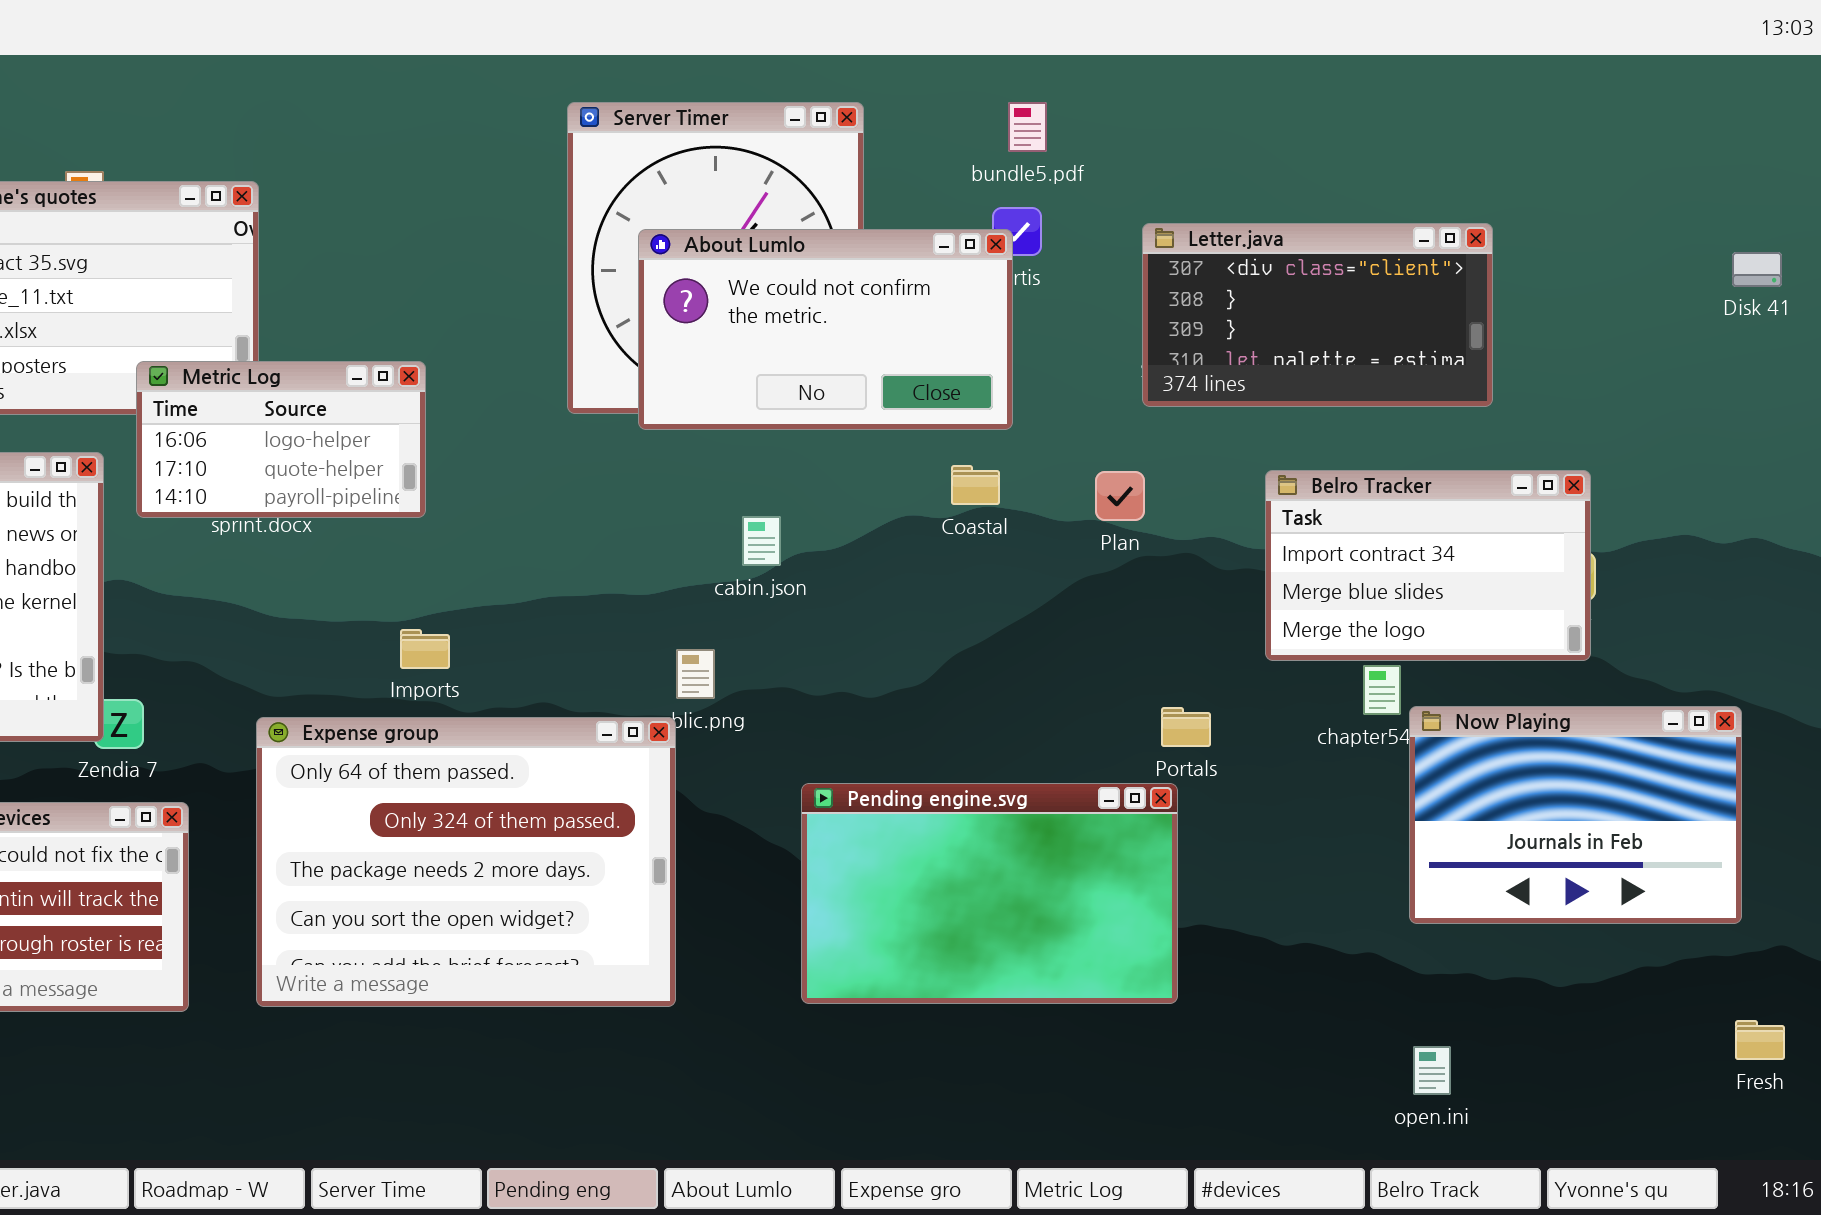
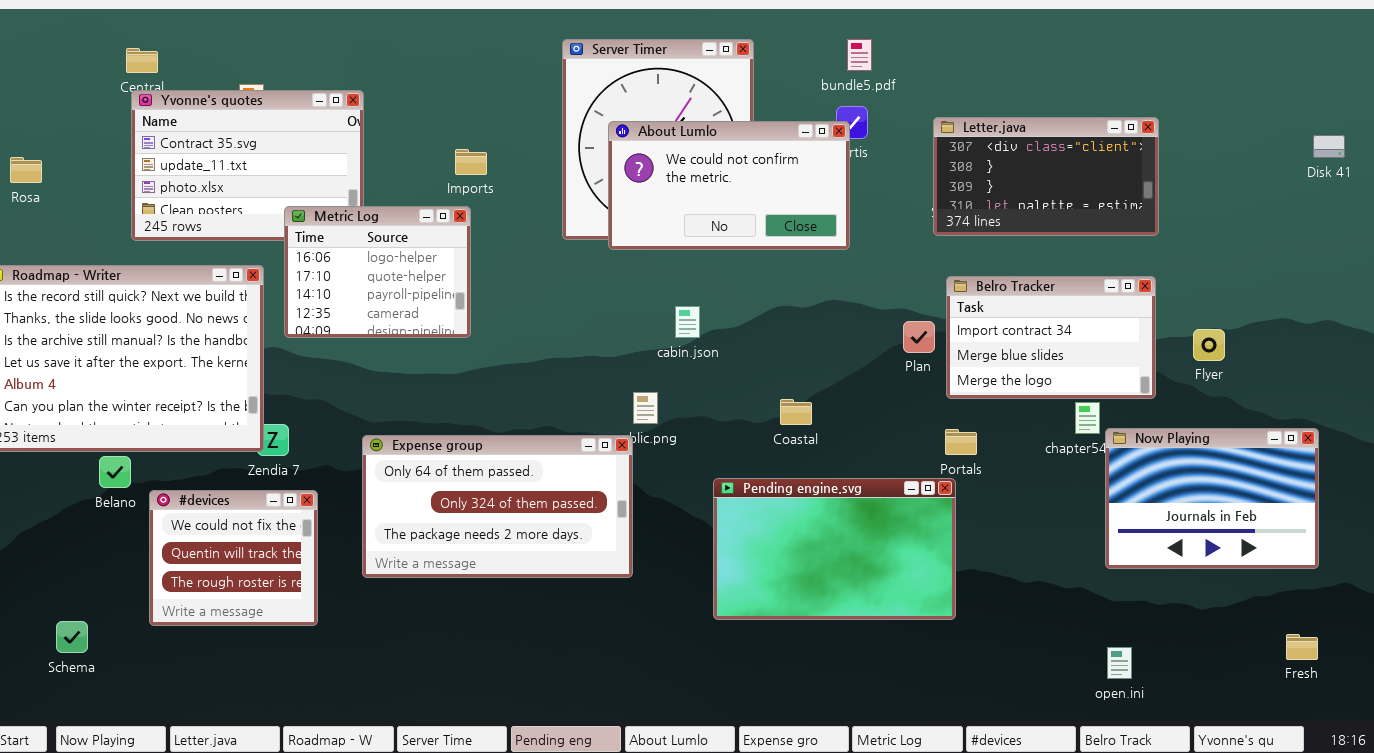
Metric Log: [136,361,426,518] -> [284,206,471,338], resized
Coastal: [951,465,1000,505] -> [780,399,812,425], moved
Belro Tracker: [1265,470,1591,661] -> [946,276,1156,399], moved
Plan: [1095,471,1145,521] -> [903,321,935,353], moved
Imports: [400,629,450,669] -> [455,149,487,175], moved
Expense group: [256,717,676,1007] -> [362,435,633,578], resized
Fresh: [1735,1020,1785,1060] -> [1286,634,1318,660], moved

